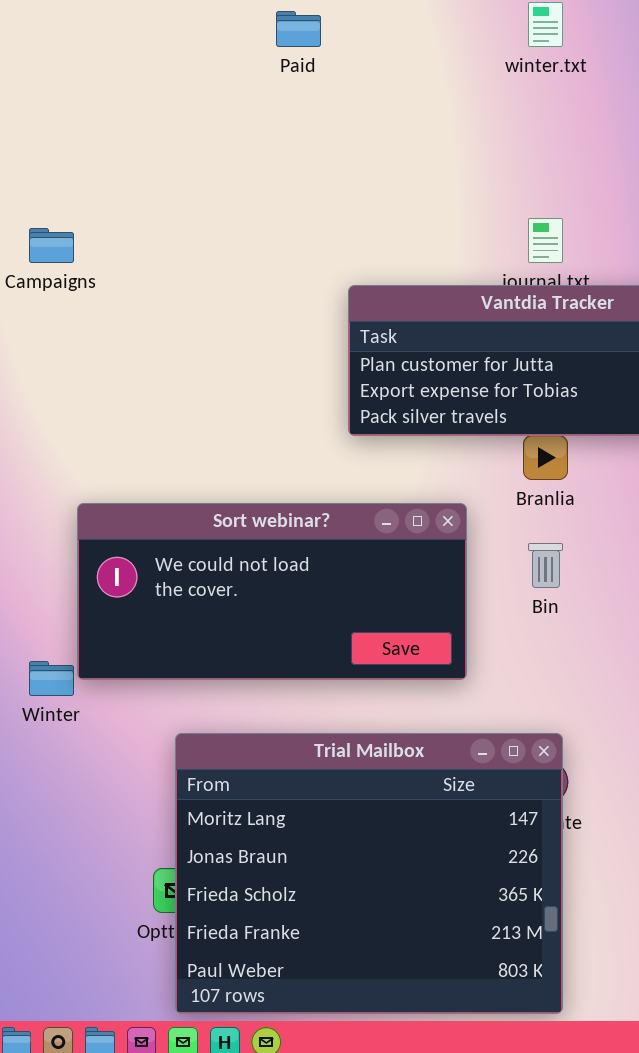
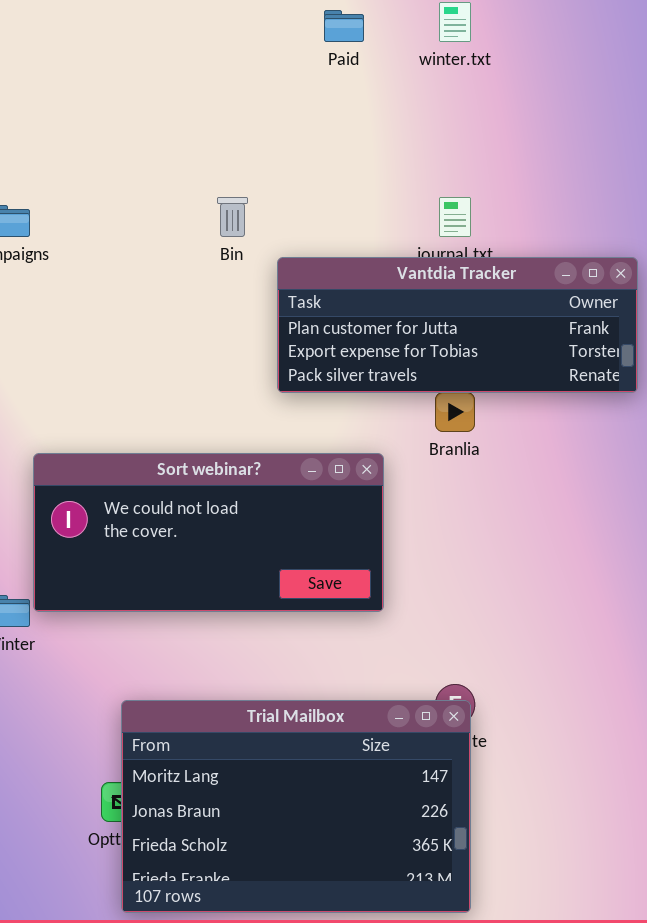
Paid: [276,11,321,47] -> [324,10,364,42], moved
Bin: [528,543,563,588] -> [217,197,248,237], moved
Trial Mailbox: [175,733,563,1014] -> [121,700,471,913], resized

